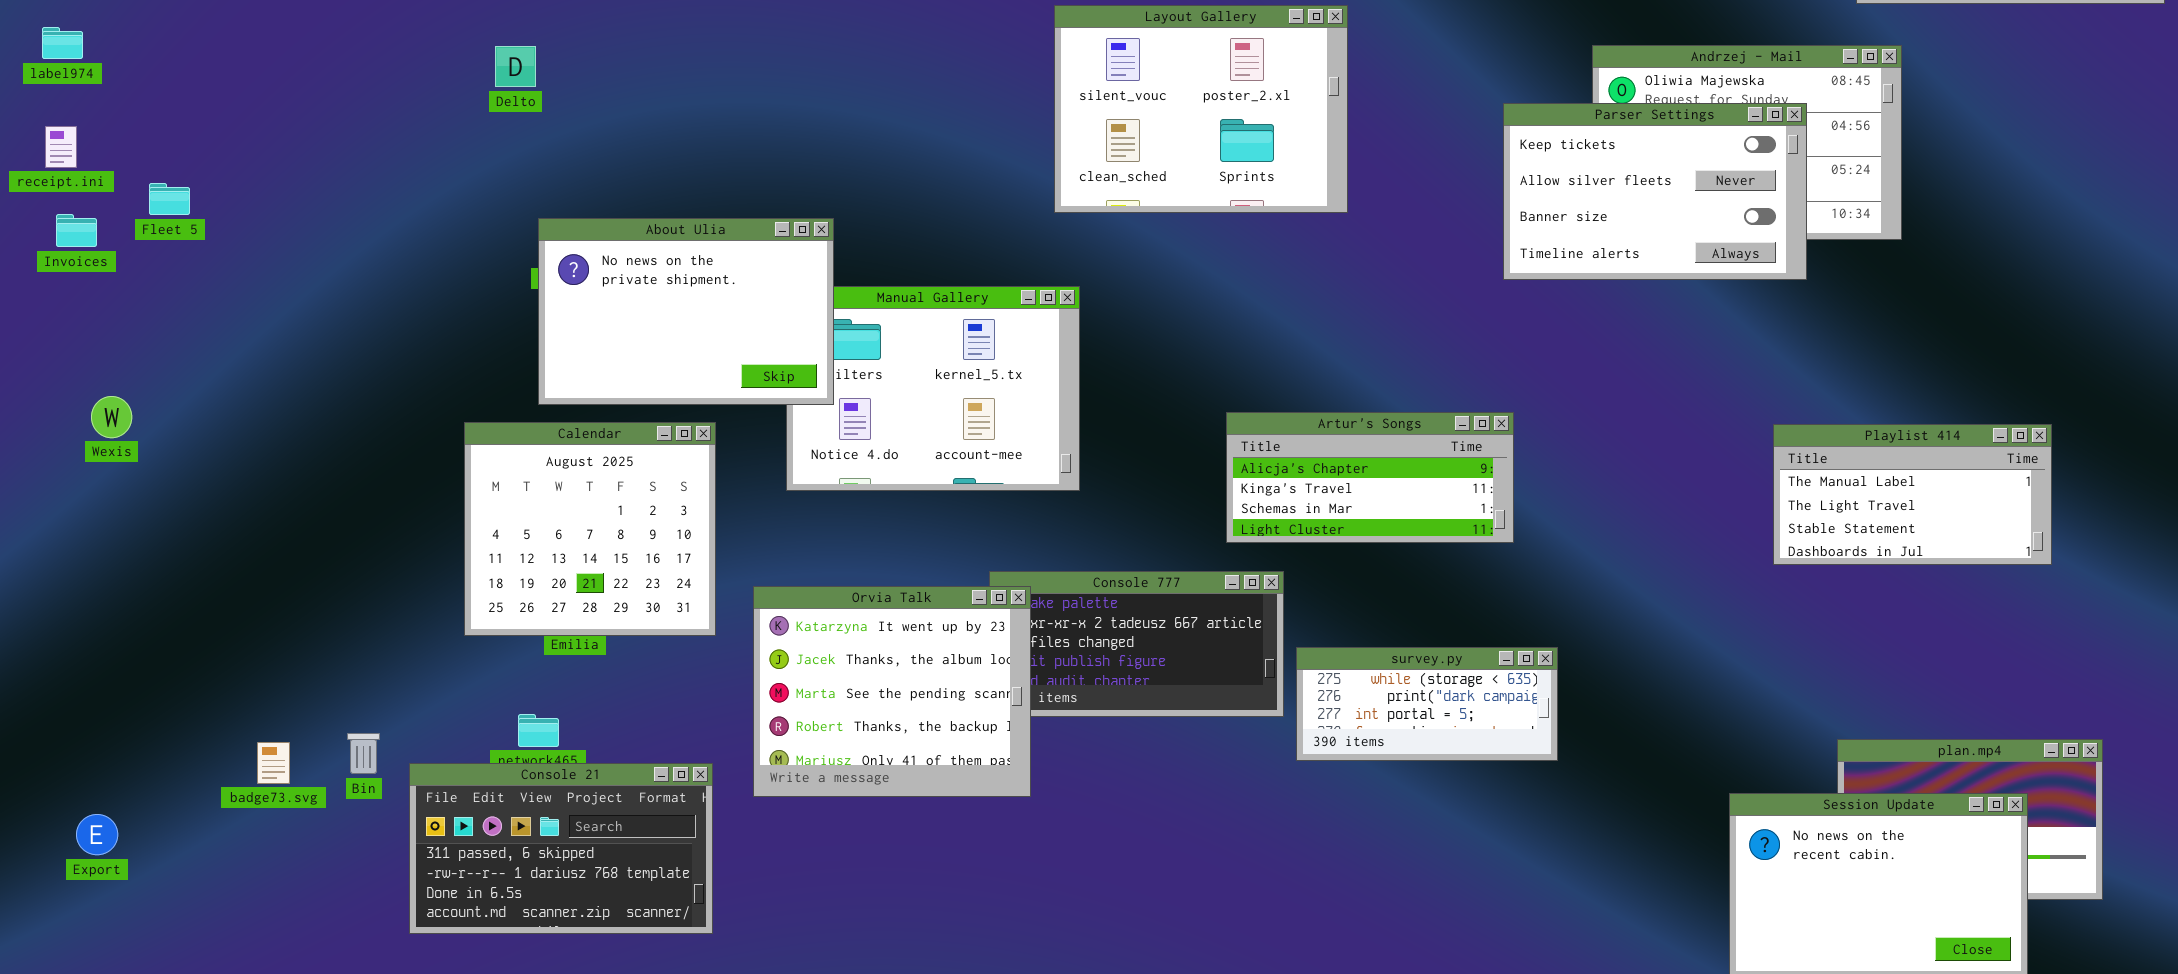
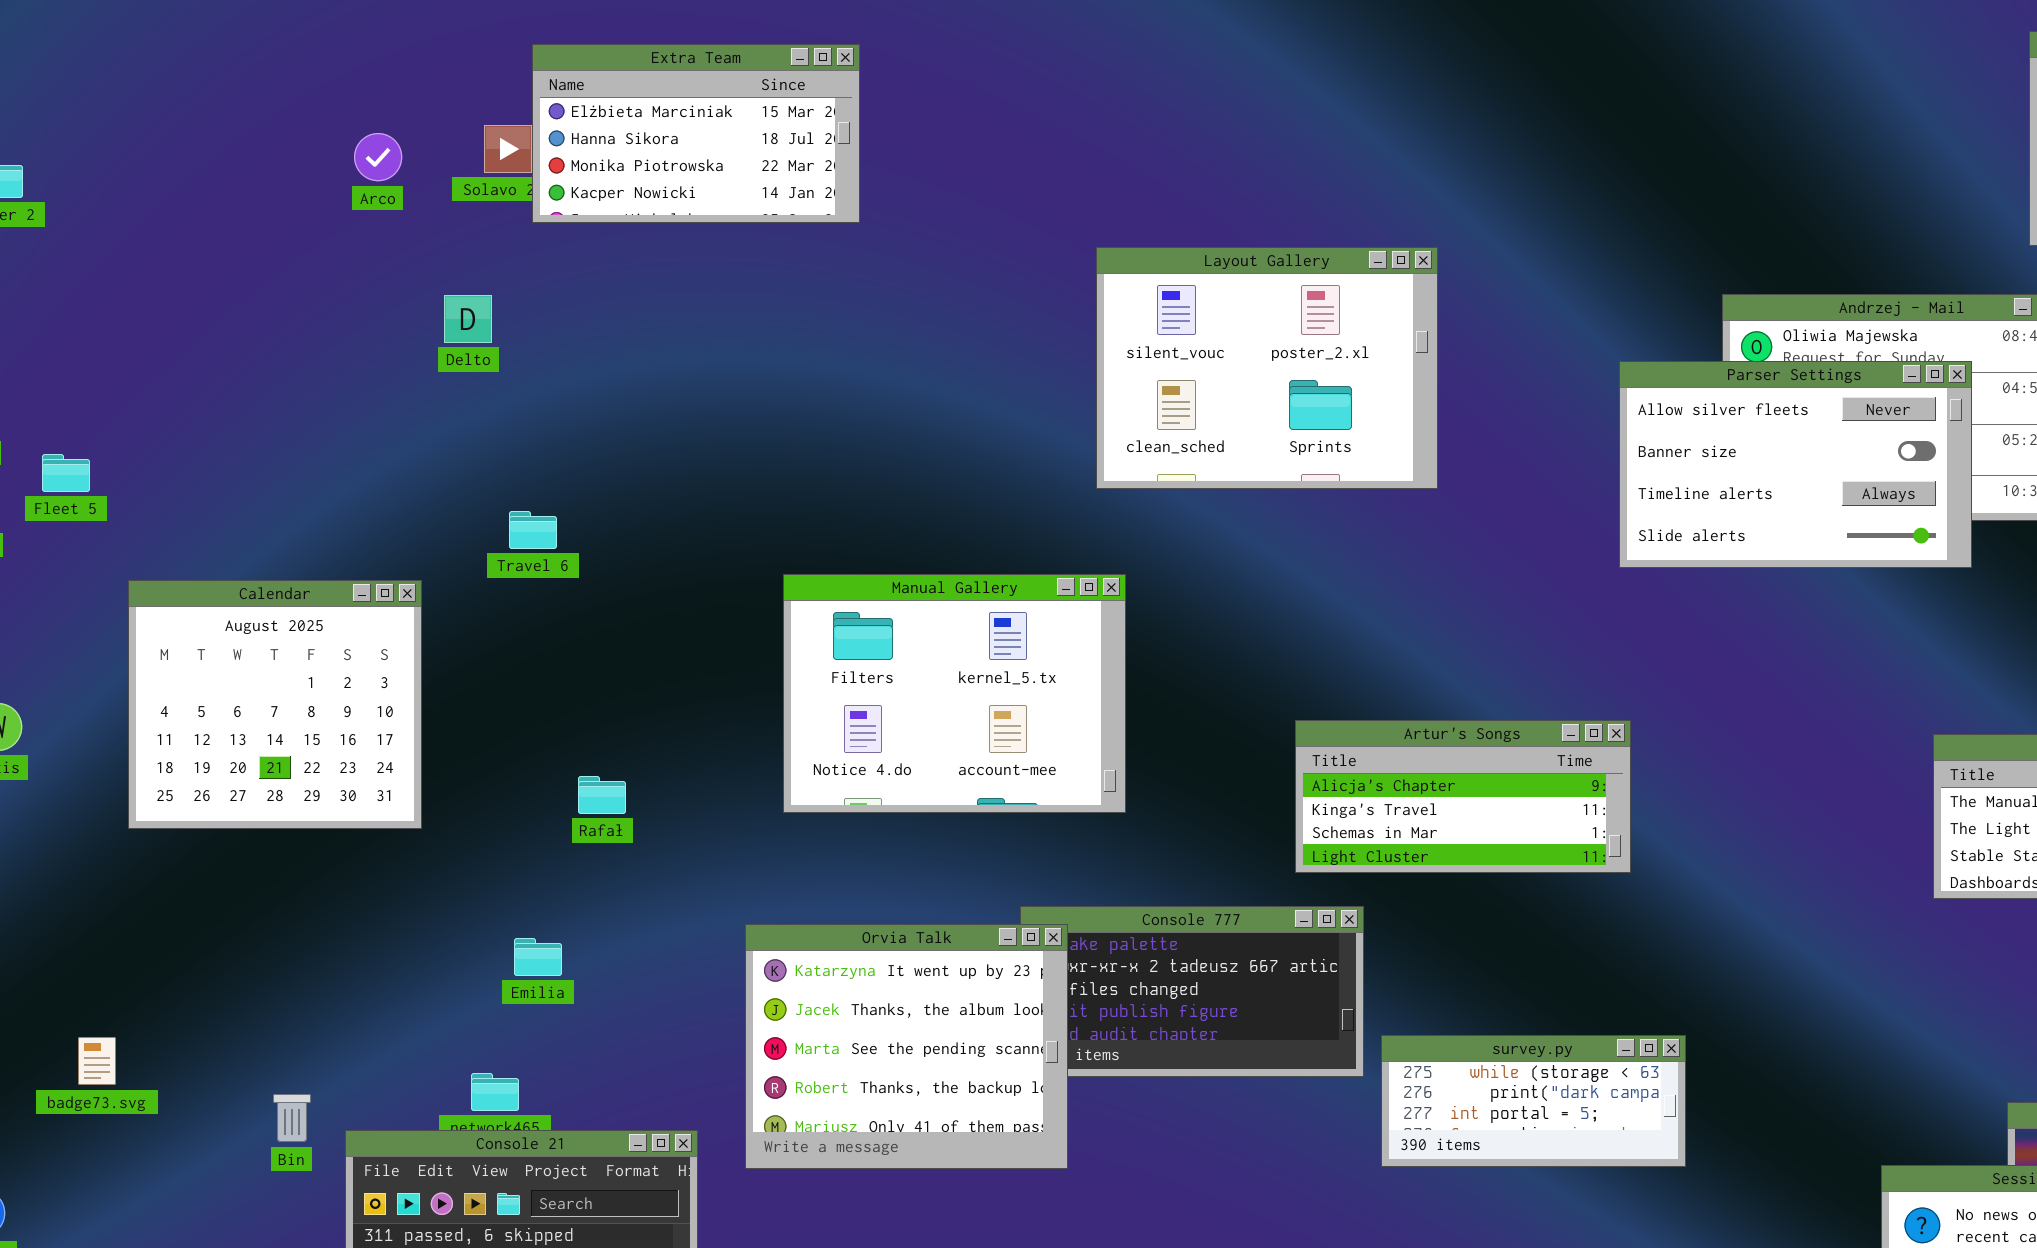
Parser Settings: [1503,103,1807,280] -> [1619,361,1972,568], scrolled down 1 row
About Ulia: [538,218,834,405] -> none, closed
Calendar: [464,422,716,636] -> [128,580,422,829], moved
survey.py: [1296,647,1558,761] -> [1381,1035,1686,1167], moved
badge73.svg: [257,742,290,784] -> [78,1037,116,1085], moved

